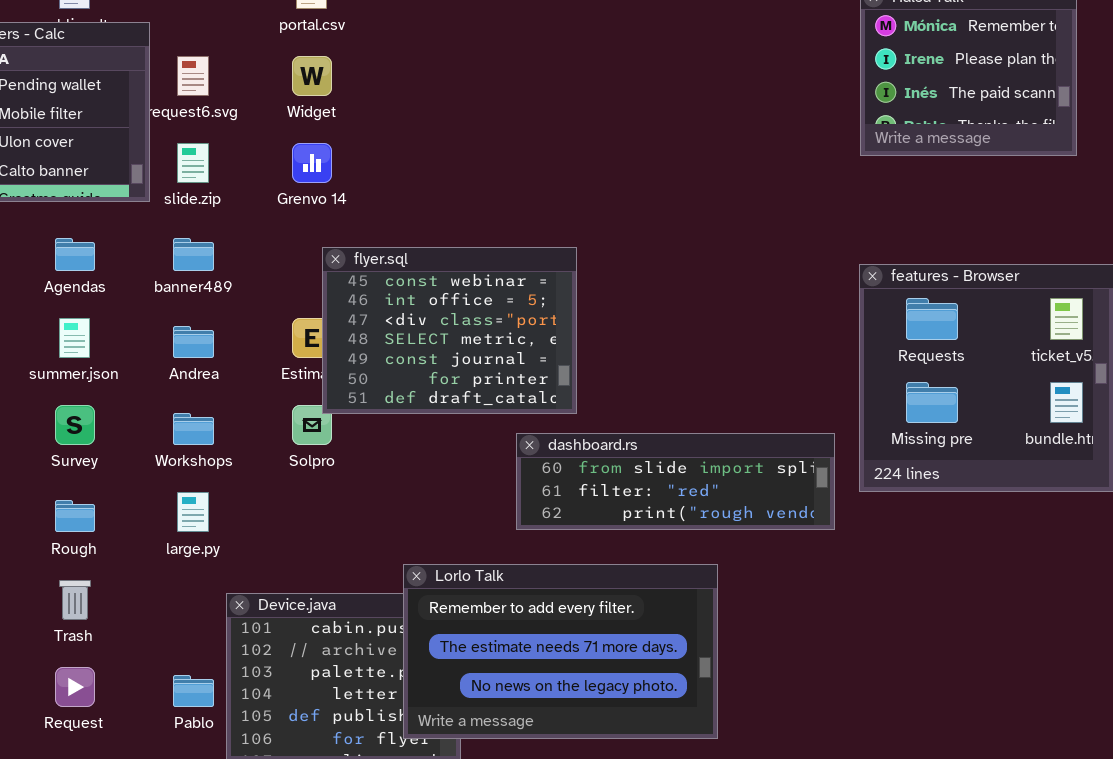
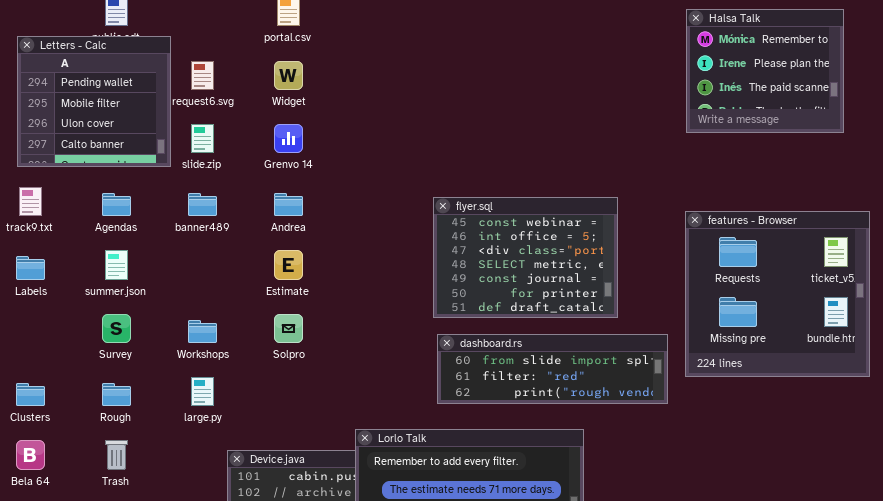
flyer.sql: [322,247,577,414] -> [433,197,618,318], moved
Andrea: [173,326,214,358] -> [274,193,303,216], moved

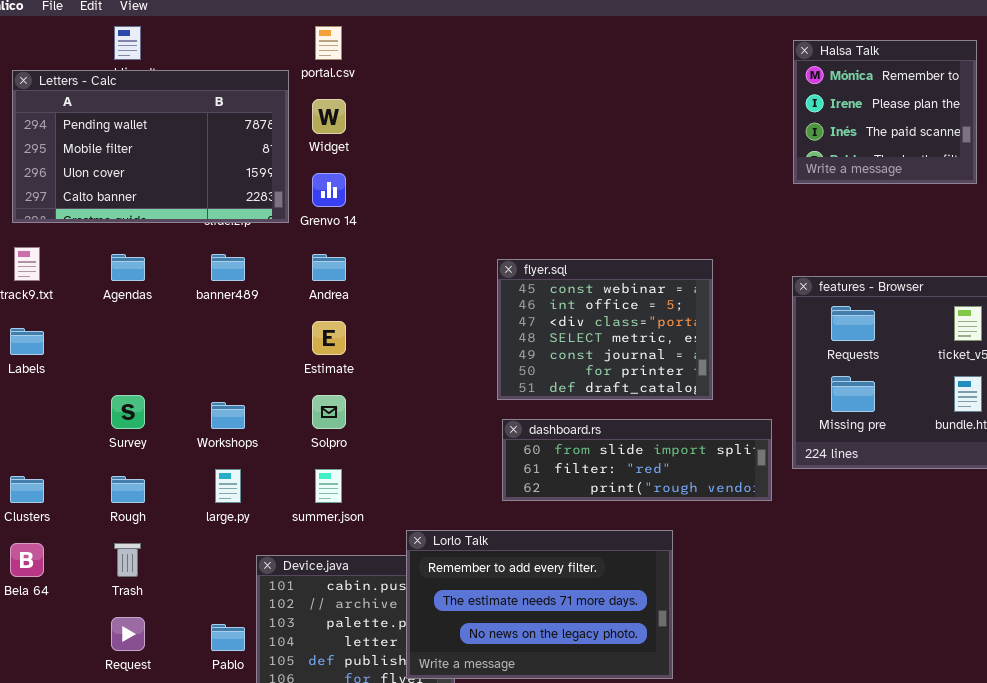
Letters - Calc: [17,36,171,167] -> [12,70,289,223], resized
summer.json: [105,250,128,280] -> [315,469,342,503], moved

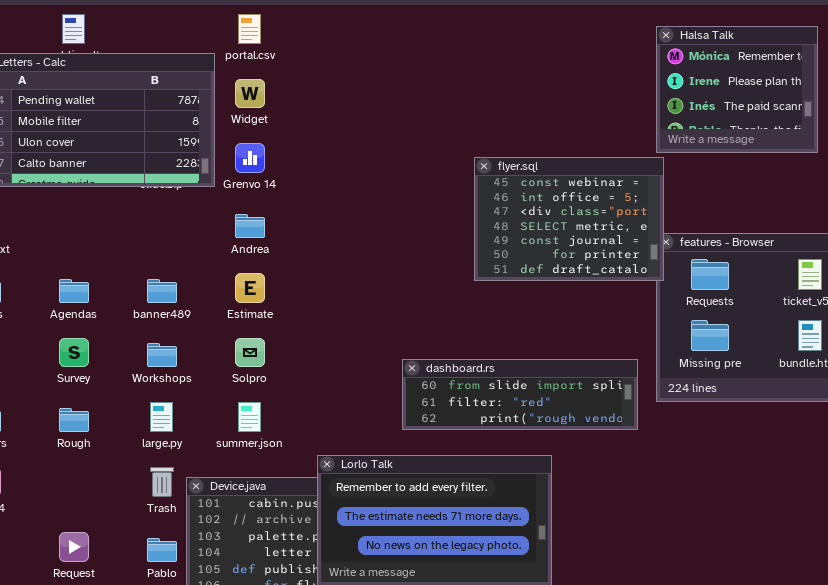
Agendas: [111,254,145,281] -> [59,279,89,303], moved
banner489: [211,254,245,281] -> [147,279,177,303], moved
flyer.sql: [497,259,713,400] -> [474,157,664,281], moved
Trash: [114,543,141,577] -> [150,467,174,497], moved

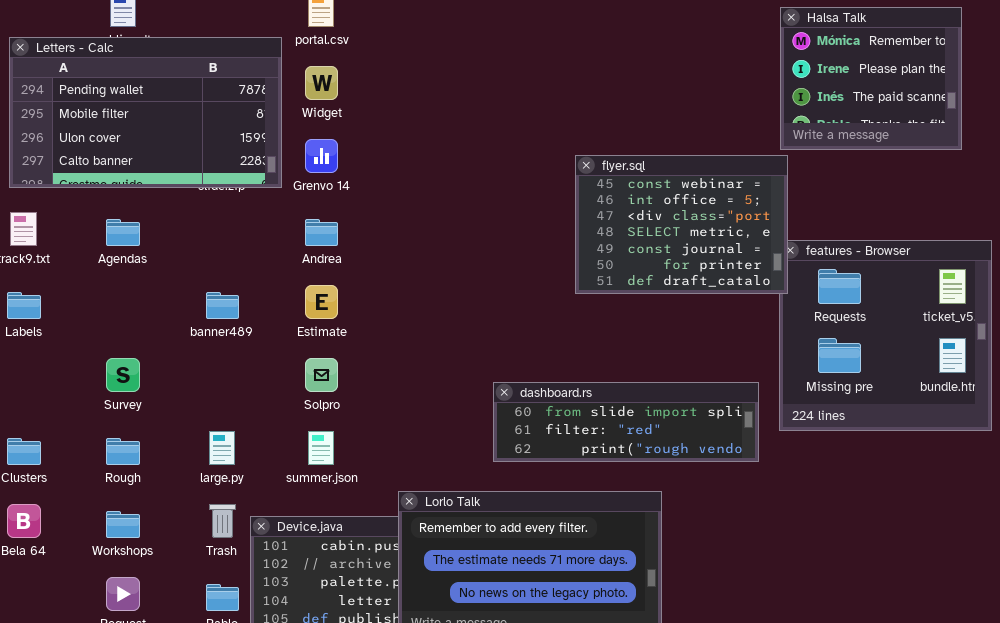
Agendas: [59,279,89,303] -> [106,219,140,246], moved
Workshops: [147,343,177,367] -> [106,511,140,538], moved

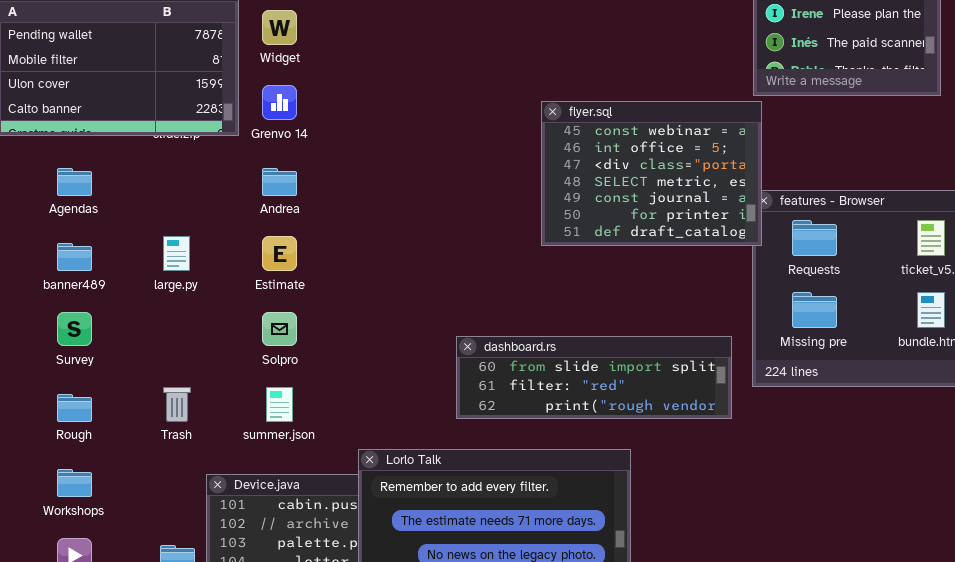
banner489: [206,292,239,319] -> [57,243,92,271], moved
large.py: [209,431,235,465] -> [163,236,190,271], moved
Trash: [209,504,236,538] -> [163,387,191,422], moved

